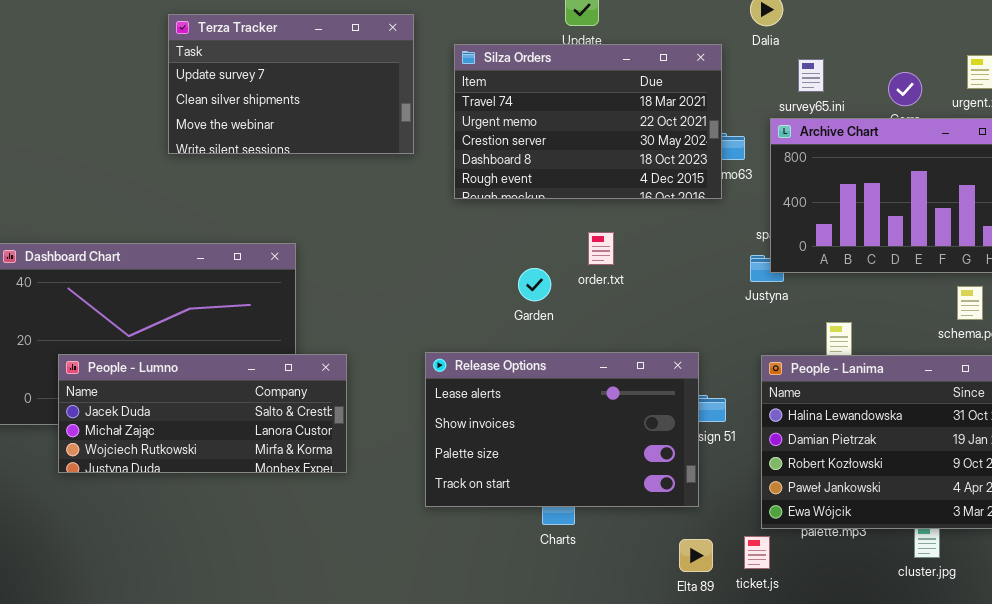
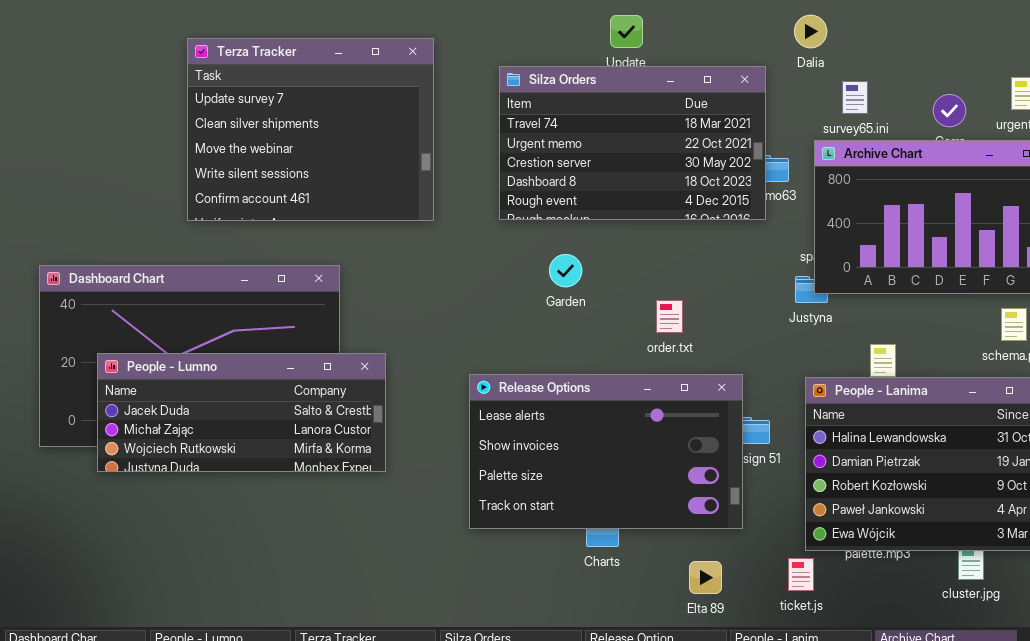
Terza Tracker: [168,14,414,154] -> [187,38,434,221], moved, resized
order.txt: [588,232,614,265] -> [656,300,683,333], moved
Garden: [518,268,551,301] -> [549,254,582,287], moved
People - Lumno: [58,354,347,473] -> [97,353,386,472], moved
Elta 89: [679,539,713,572] -> [689,561,722,594], moved

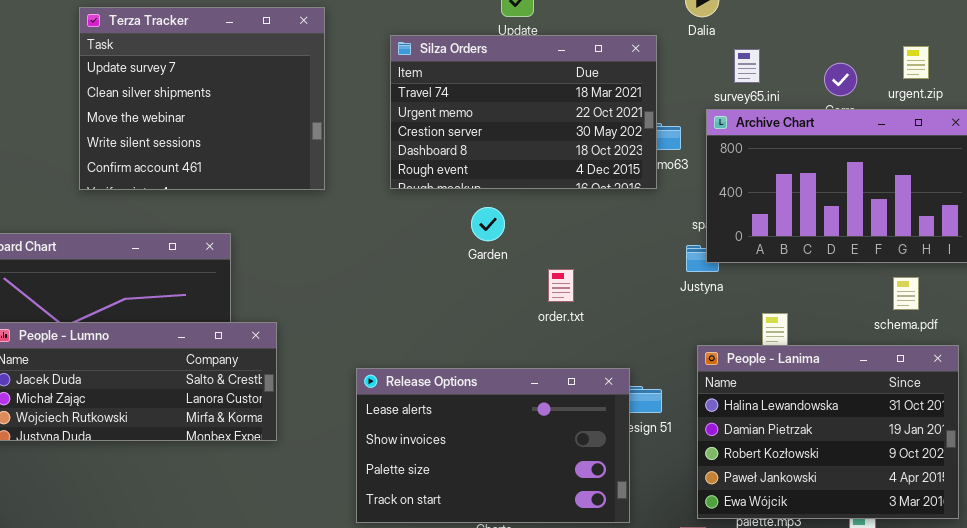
Garden: [549,254,582,287] -> [471,207,505,241], moved
Release Options: [469,374,743,529] -> [356,368,630,523], moved

